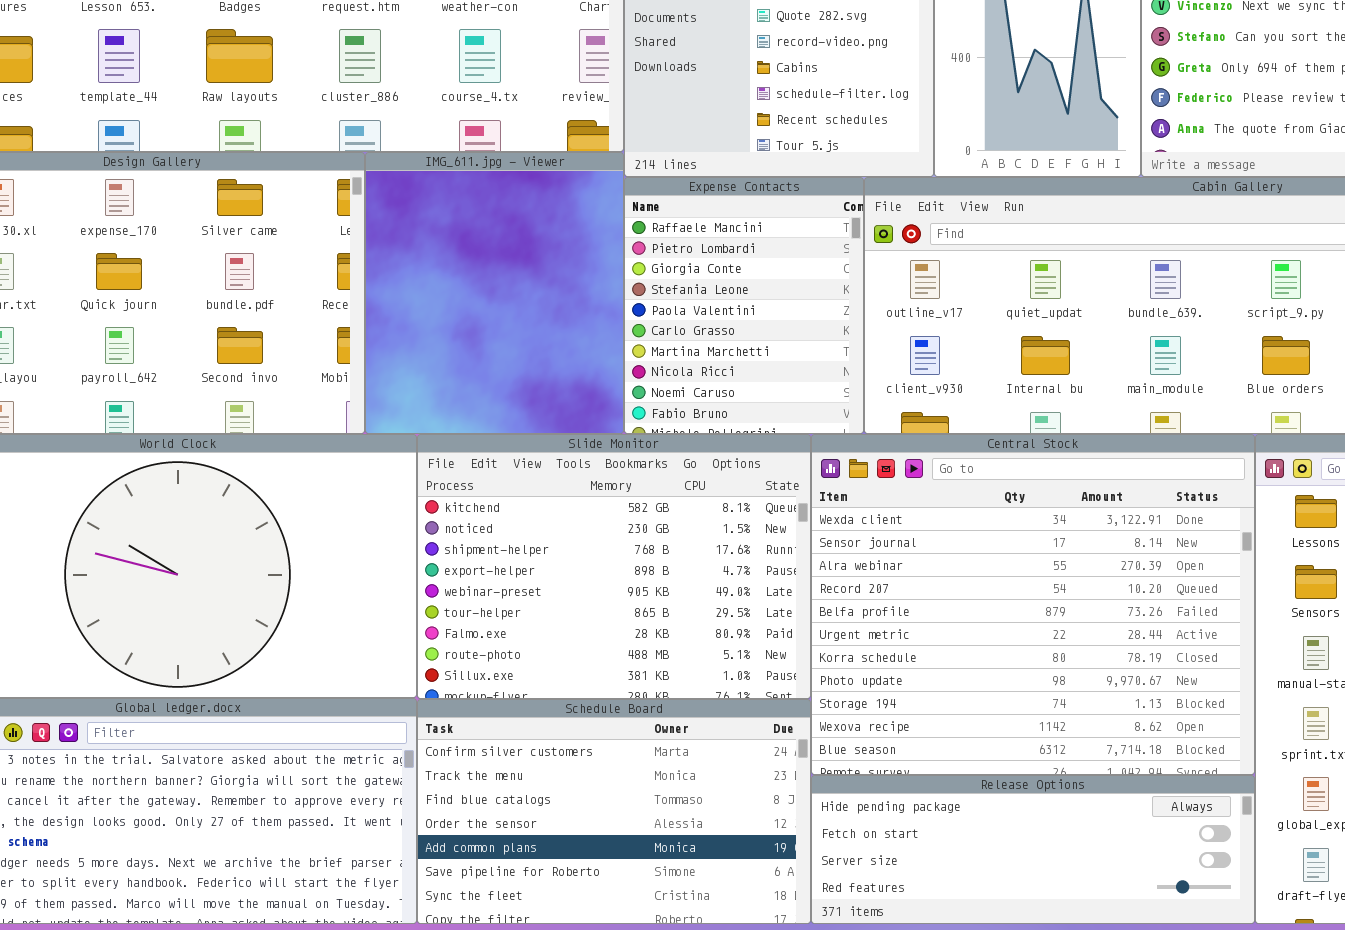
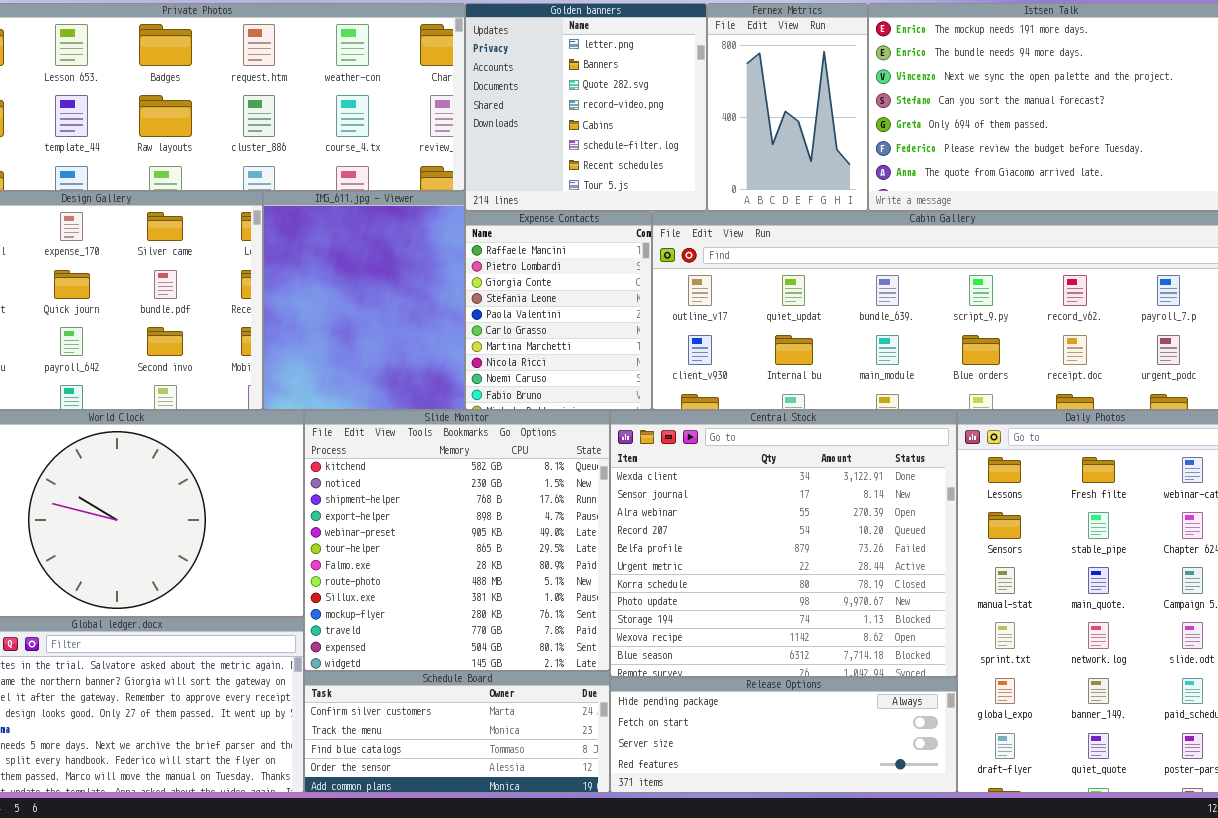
Slide Monitor: [417,434,811,699] -> [304,410,610,671], resized
Schedule Board: [417,699,811,924] -> [304,671,610,793], resized

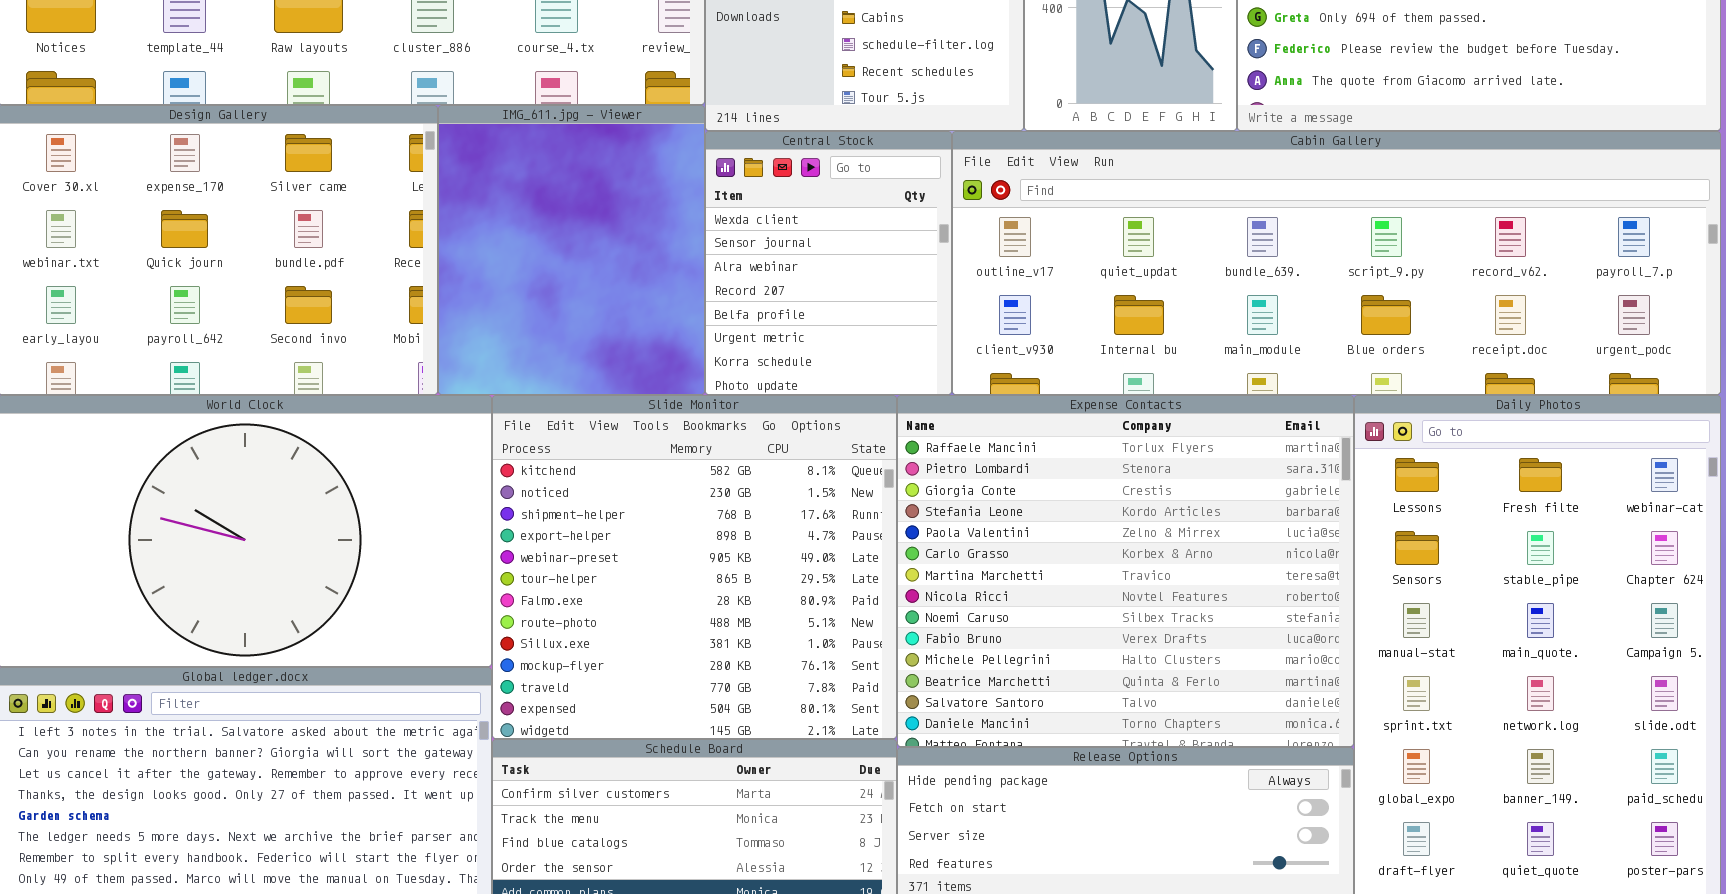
Expense Contacts: [465,211,652,410] -> [897,395,1354,747], moved, resized
Central Stock: [610,410,957,677] -> [705,131,952,395], moved, resized

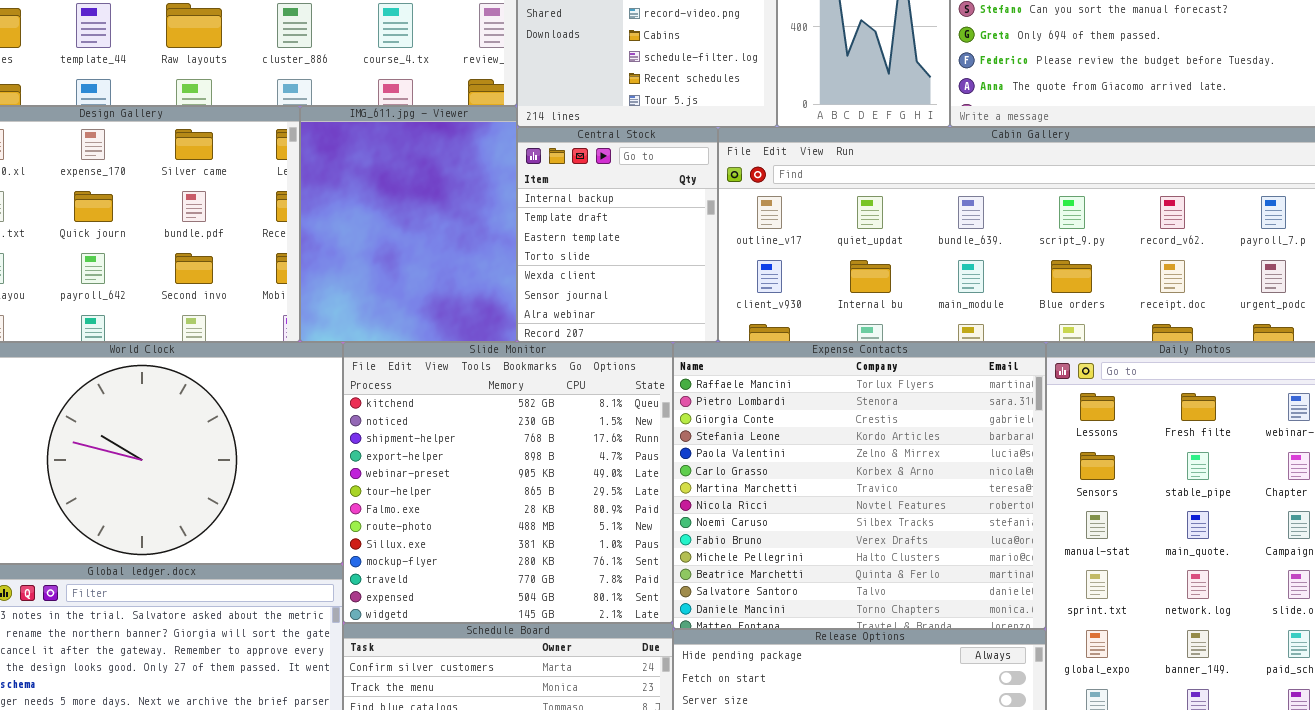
Central Stock: [705,131,952,395] -> [517,127,718,342], scrolled up 4 rows

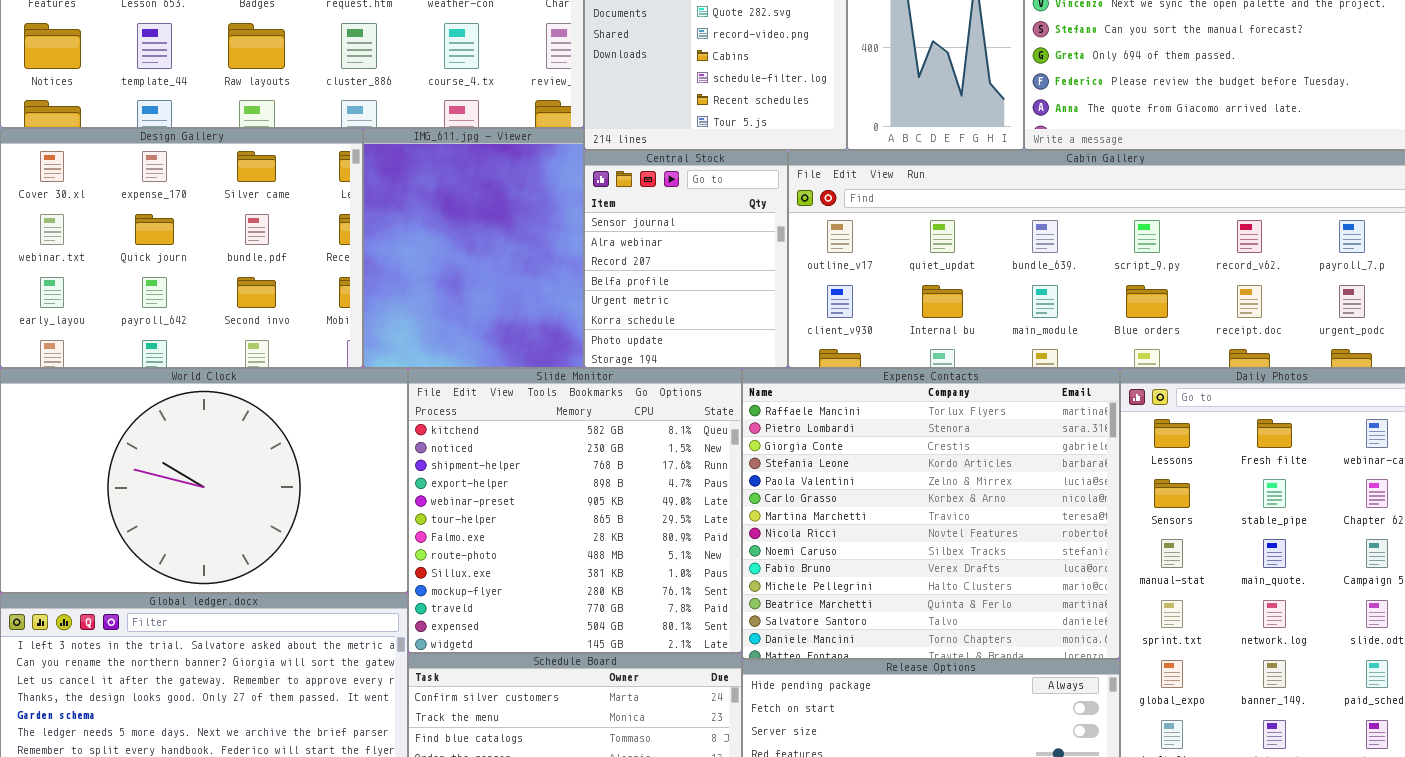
Central Stock: [517,127,718,342] -> [584,150,788,368], scrolled down 5 rows

